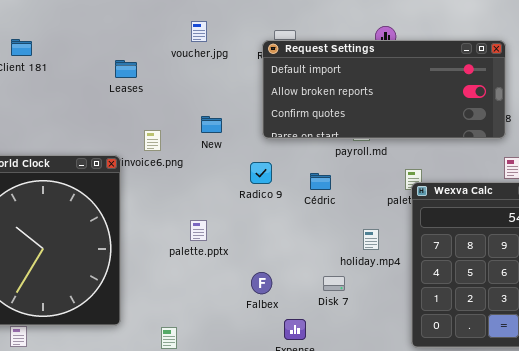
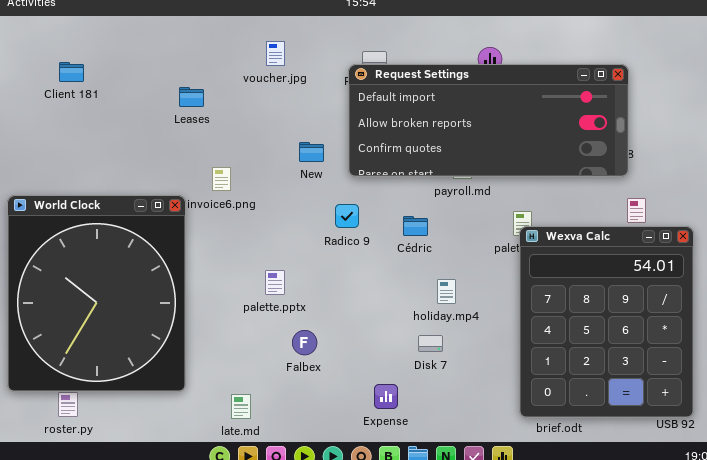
New: [201,116,222,133] -> [299,142,324,162], moved
holiday.mp4: [363,229,379,250] -> [437,279,456,304], moved
Falbex: [251,272,272,294] -> [292,330,317,355], moved

